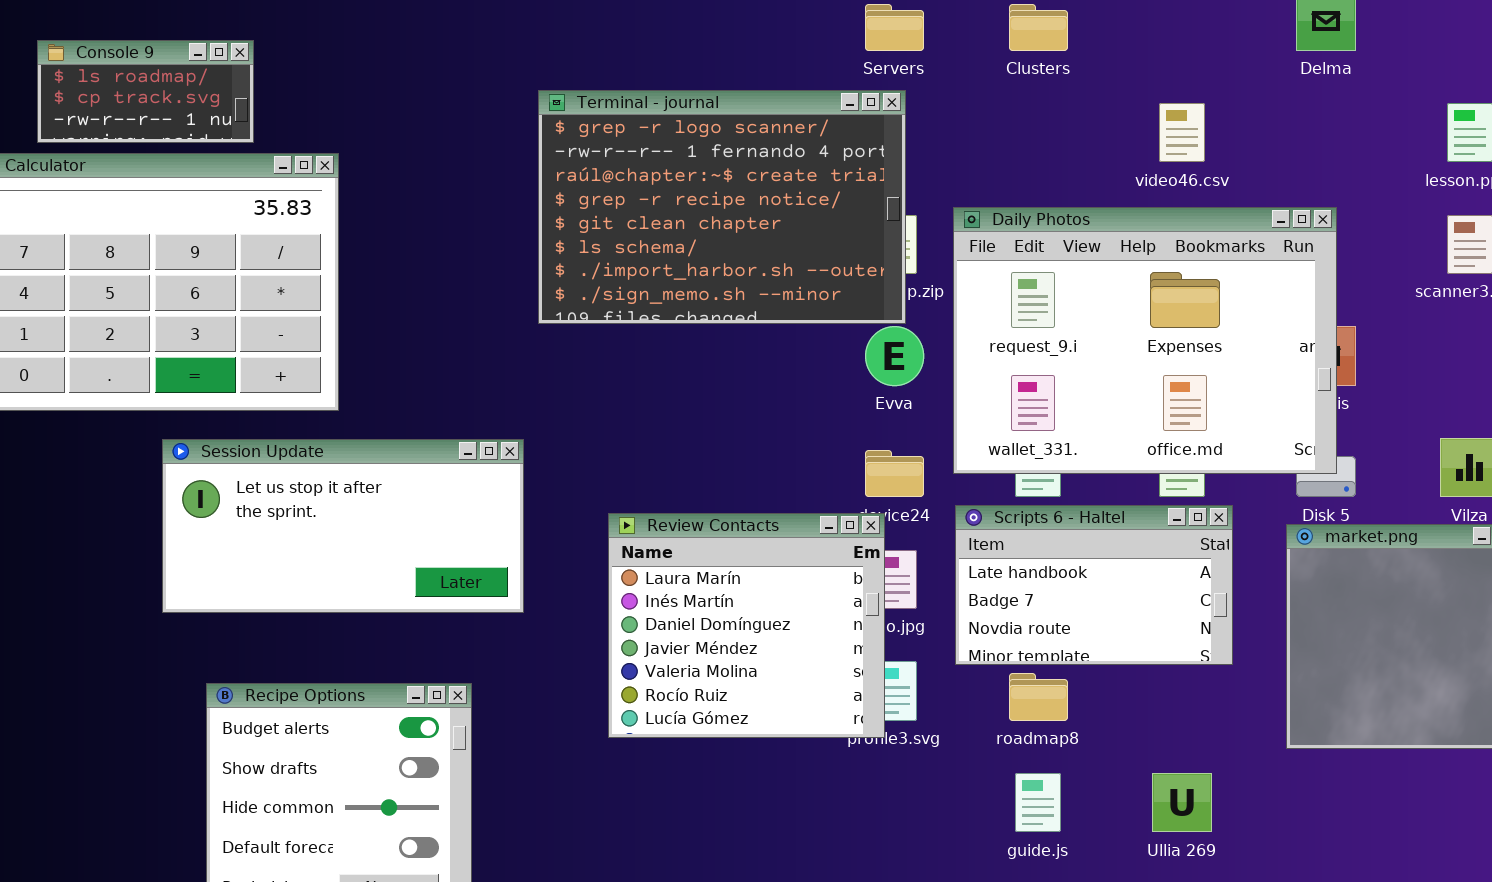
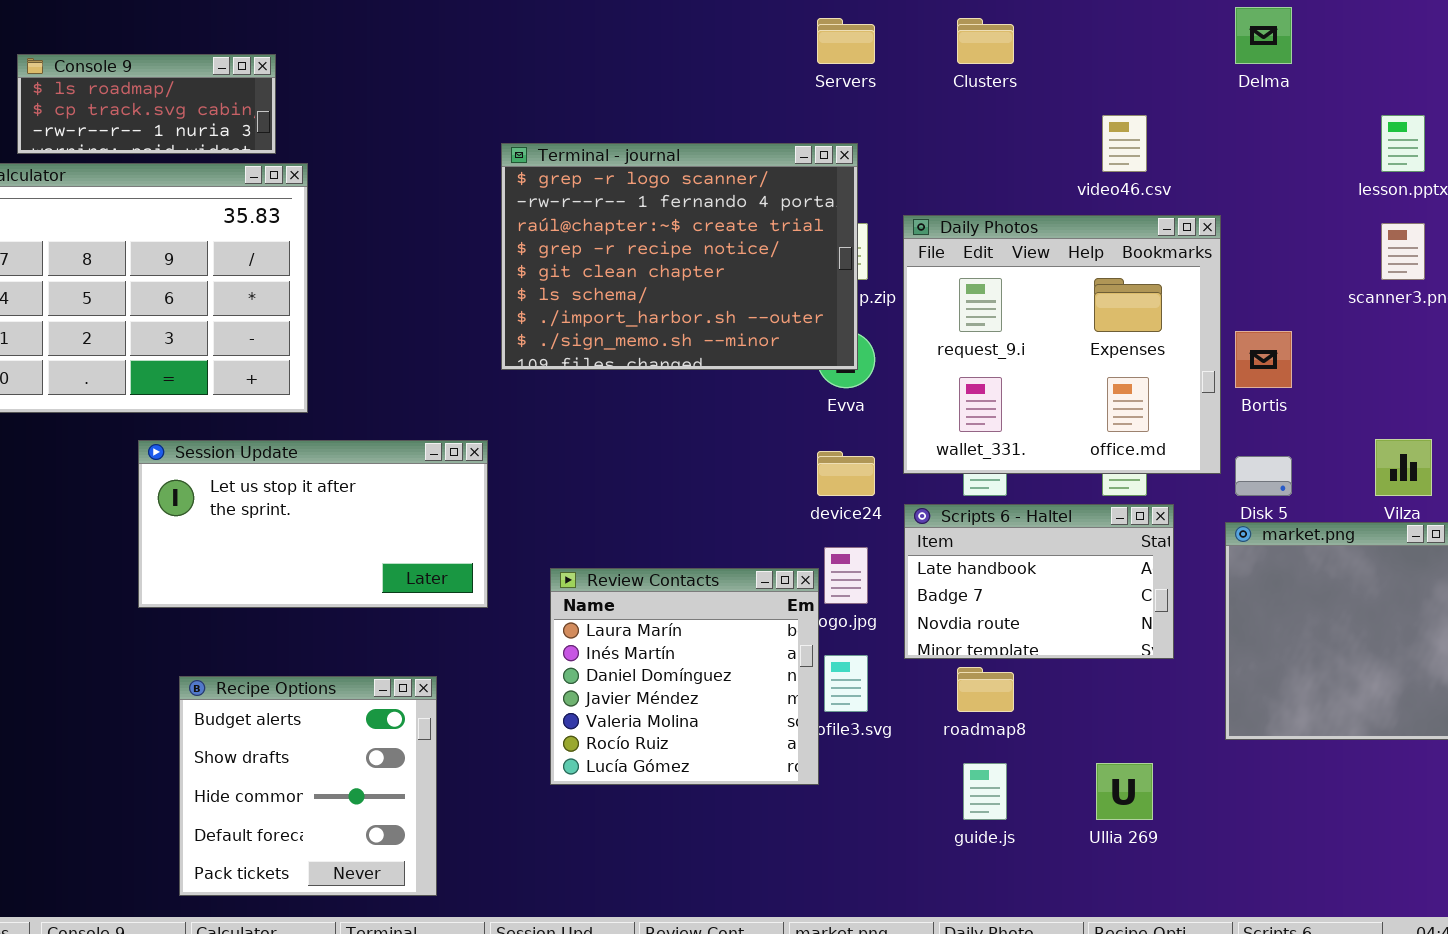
Console 9: [37,40,254,143] -> [17,54,276,154], resized
Terminal - journal: [538,90,906,324] -> [501,143,858,370], moved
Daily Photos: [953,207,1337,474] -> [903,215,1221,474], resized
Review Contacts: [608,513,885,738] -> [550,568,819,785], moved

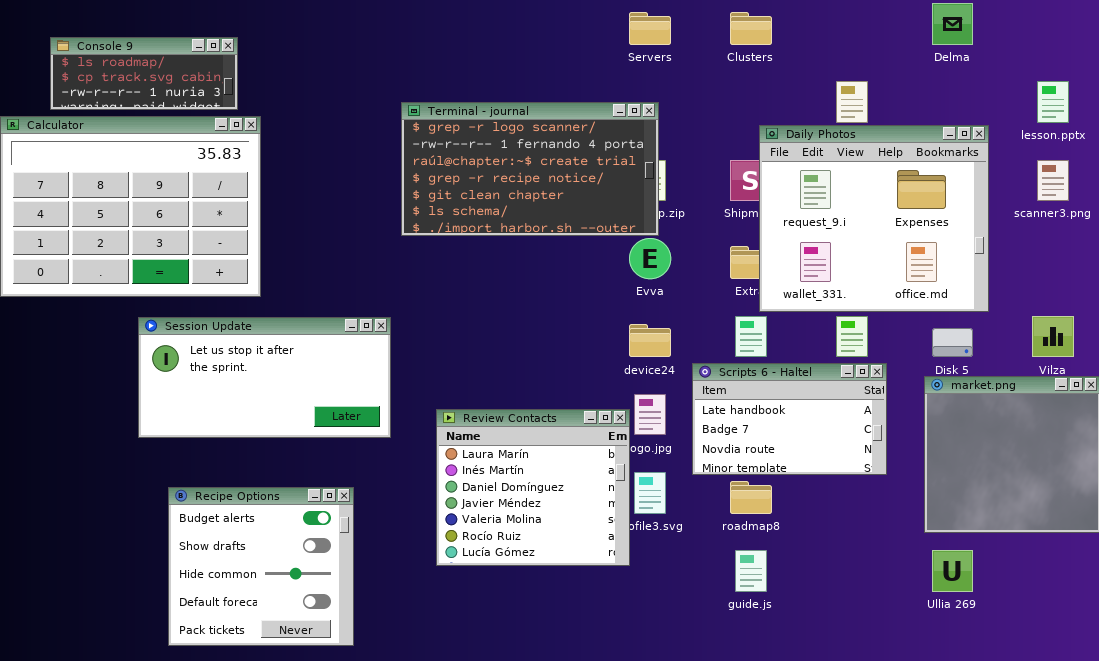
Terminal - journal: [501,143,858,370] -> [401,102,659,236], resized
Daily Photos: [903,215,1221,474] -> [759,125,989,312], moved
Ullia 269: [1096,763,1153,820] -> [932,550,973,592], moved

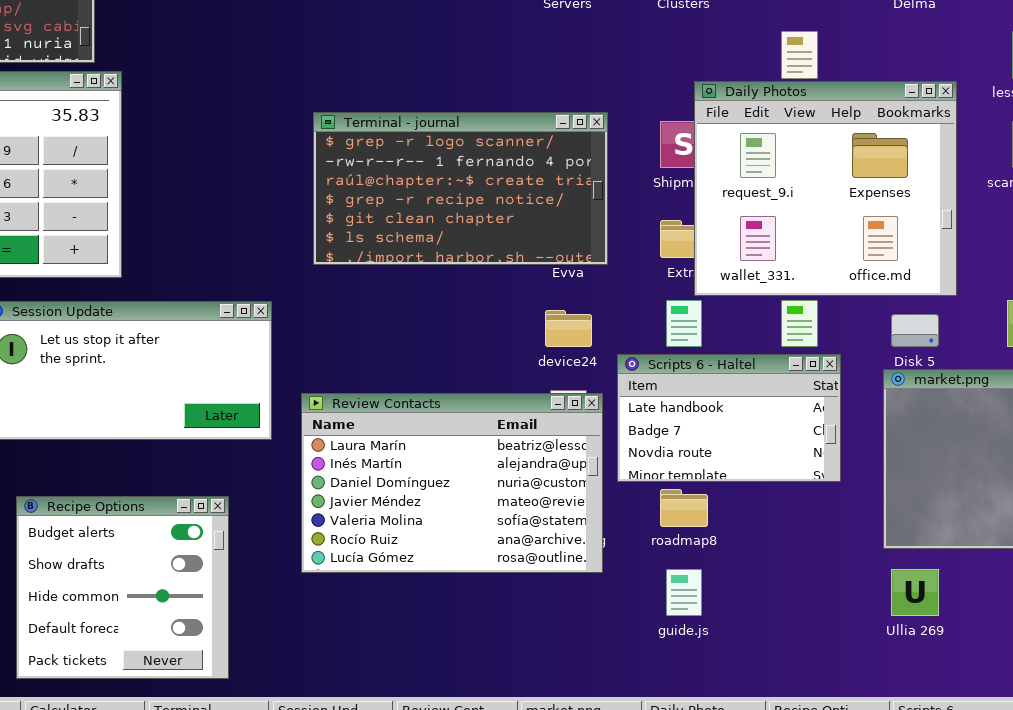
Terminal - journal: [401,102,659,236] -> [313,112,608,265], moved
Review Contacts: [436,409,630,566] -> [301,393,603,573], moved, resized

